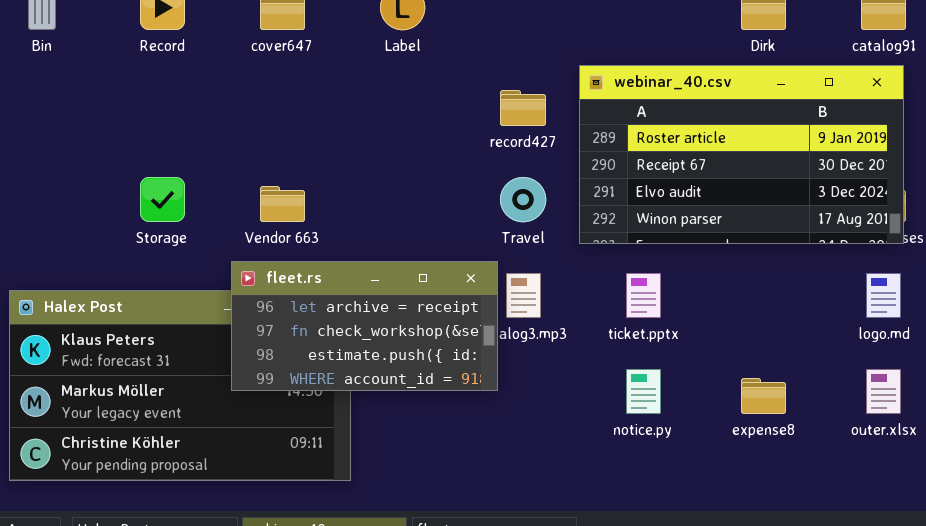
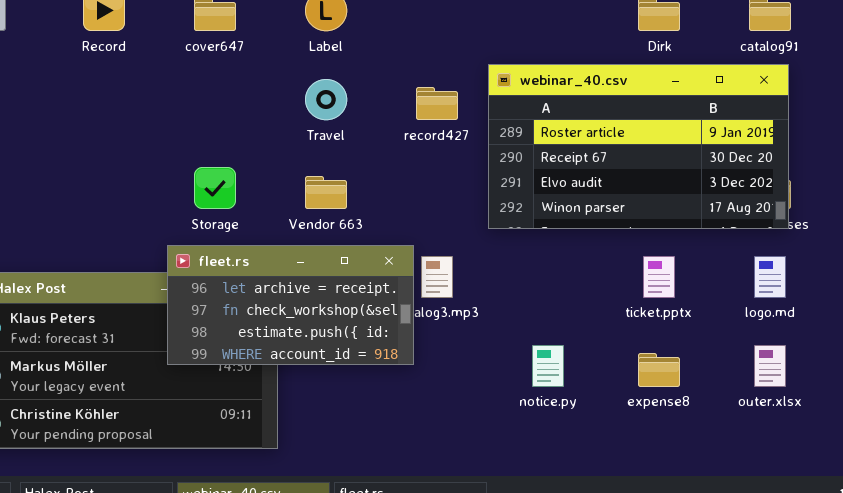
Storage: [140,177,185,222] -> [194,167,236,209], moved
Travel: [500,177,546,222] -> [305,79,347,120], moved
Vendor 663: [260,186,305,222] -> [305,176,347,209], moved
ticket.pptx: [626,273,661,318] -> [643,256,675,298], moved

